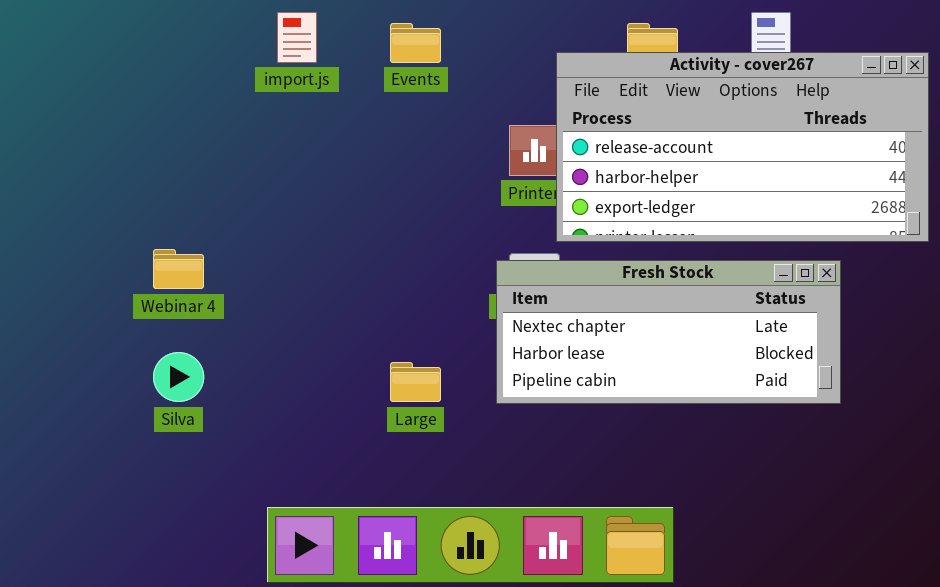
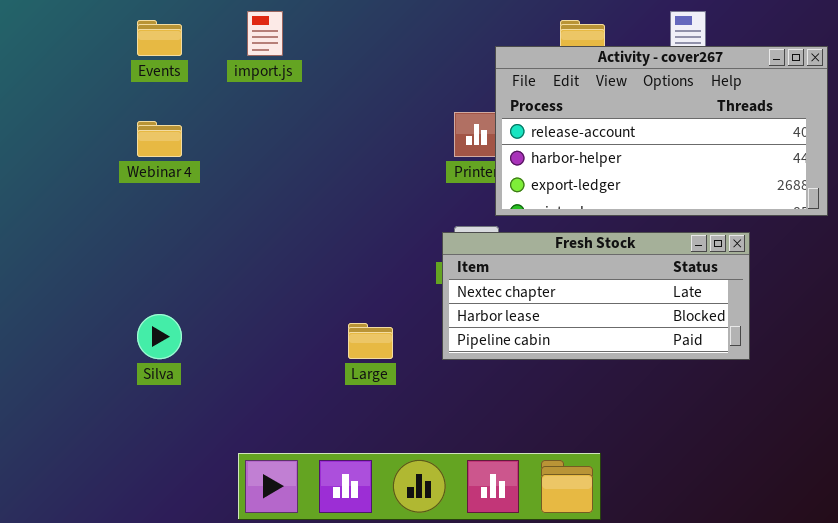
Events: [390,23,441,63] -> [137,20,182,56], moved
Webinar 4: [153,249,204,289] -> [137,121,182,157], moved

